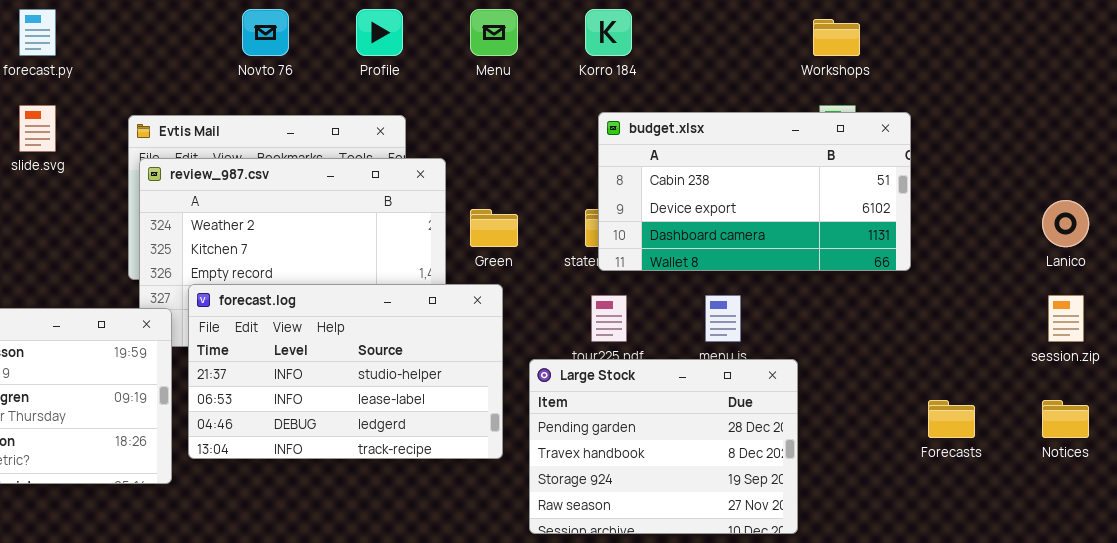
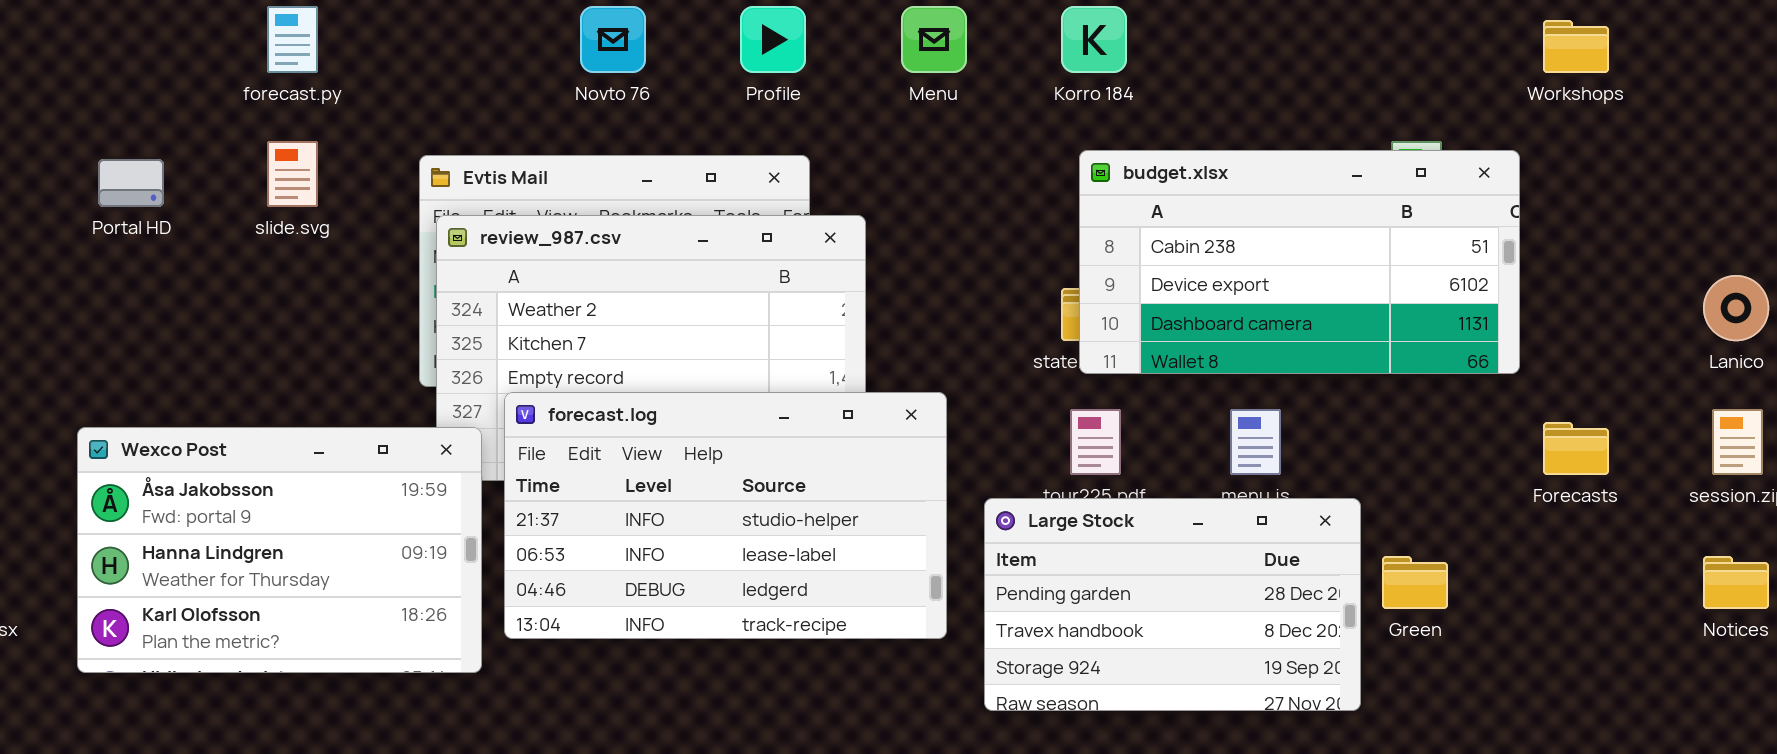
Workshops: [813,19,860,56] -> [1543,20,1609,73], moved
Green: [470,209,518,247] -> [1382,556,1448,609], moved
Large Stock: [529,359,798,534] -> [984,498,1361,711], resized
Forecasts: [928,400,975,438] -> [1543,422,1609,475], moved

